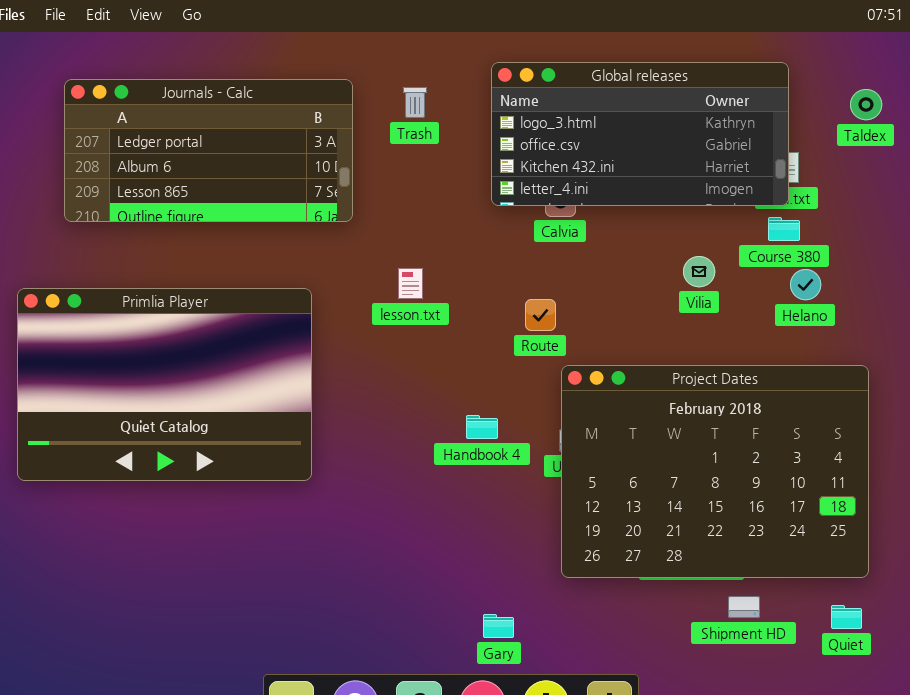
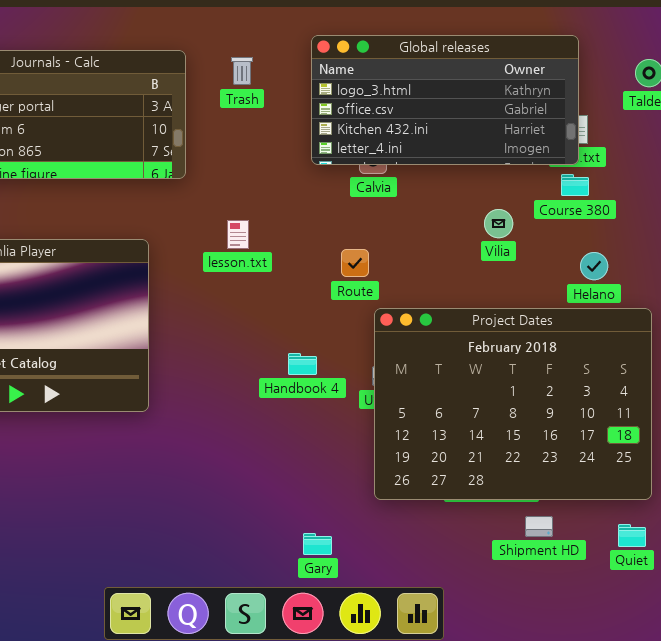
Helano: [790,269,821,300] -> [580,252,608,280], moved

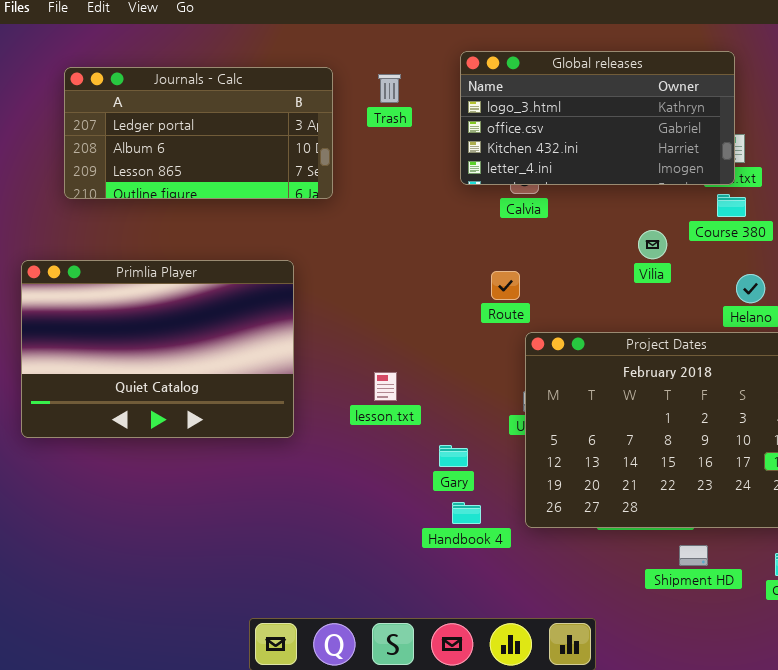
lesson.txt: [227,220,249,249] -> [374,372,397,401], moved
Handbook 4: [288,353,317,375] -> [452,502,481,524], moved
Gary: [303,533,332,555] -> [439,445,468,467], moved

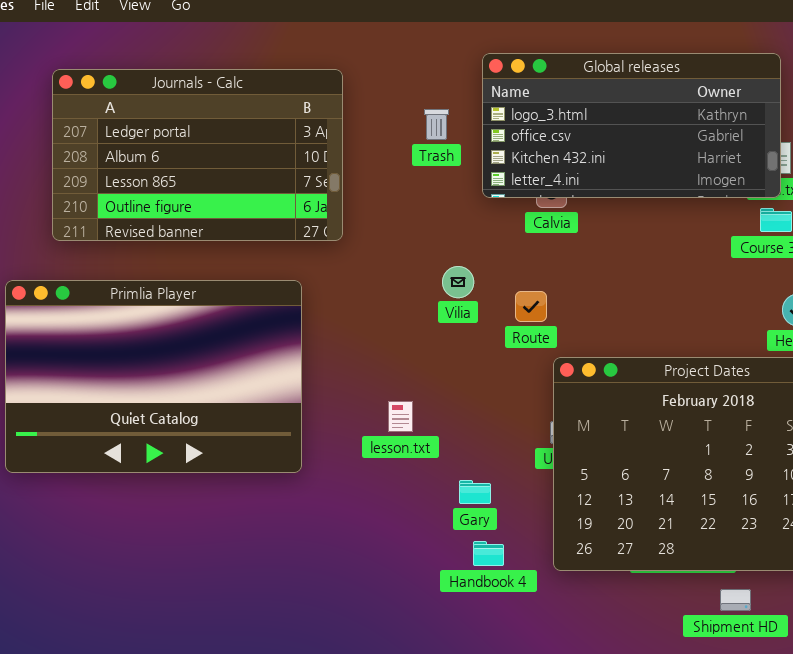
Journals - Calc: [64,67,333,199] -> [52,69,343,241], resized
Trash: [378,74,401,103] -> [424,109,449,140], moved
Vilia: [638,230,667,259] -> [442,266,474,298], moved

